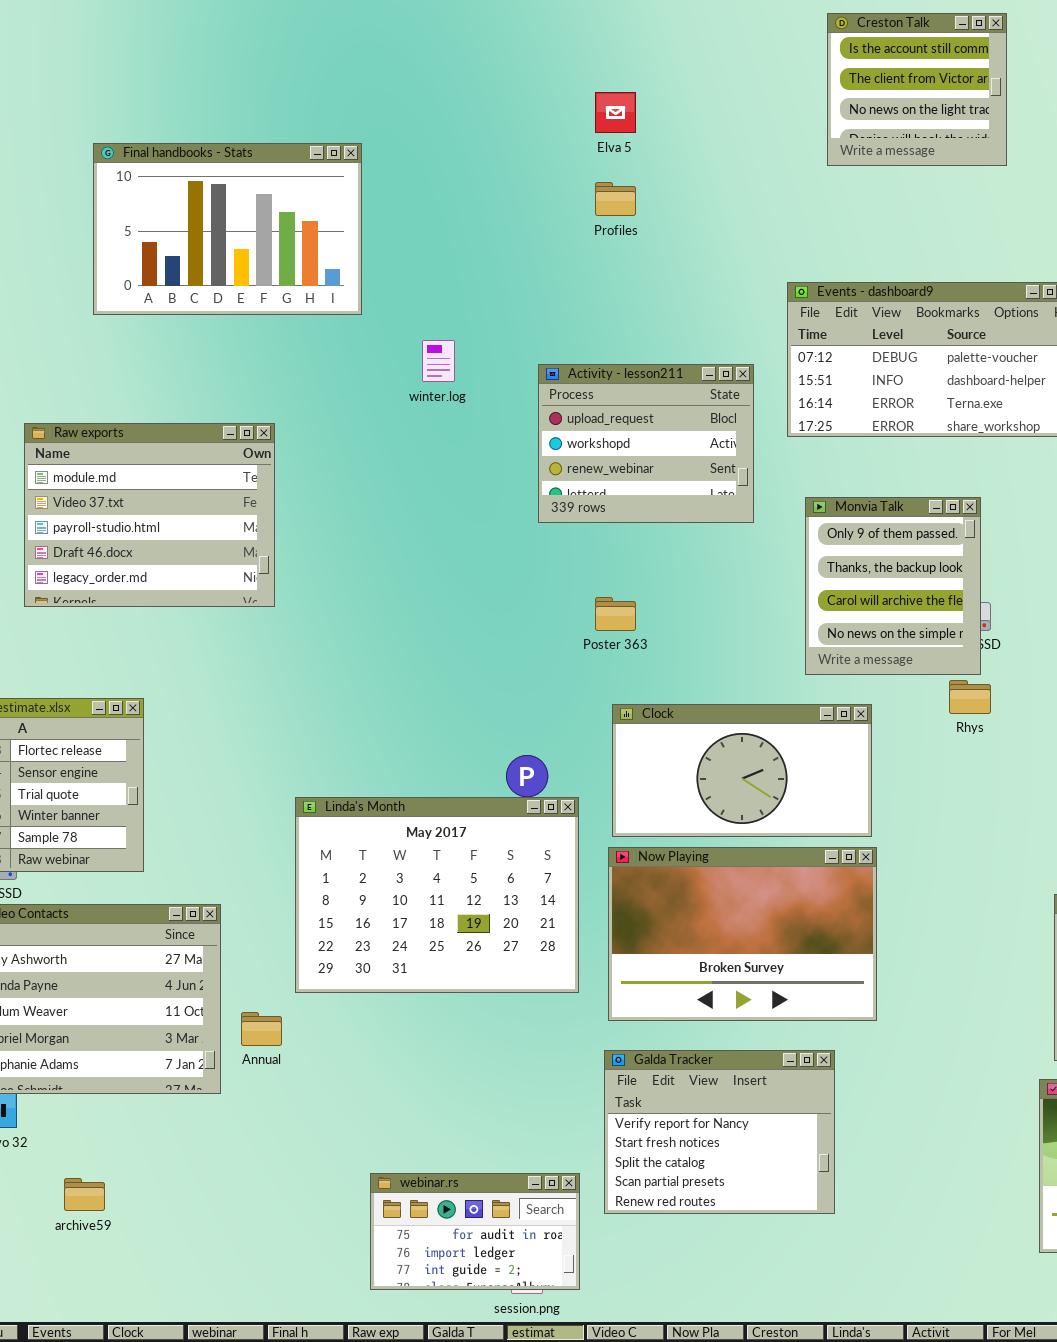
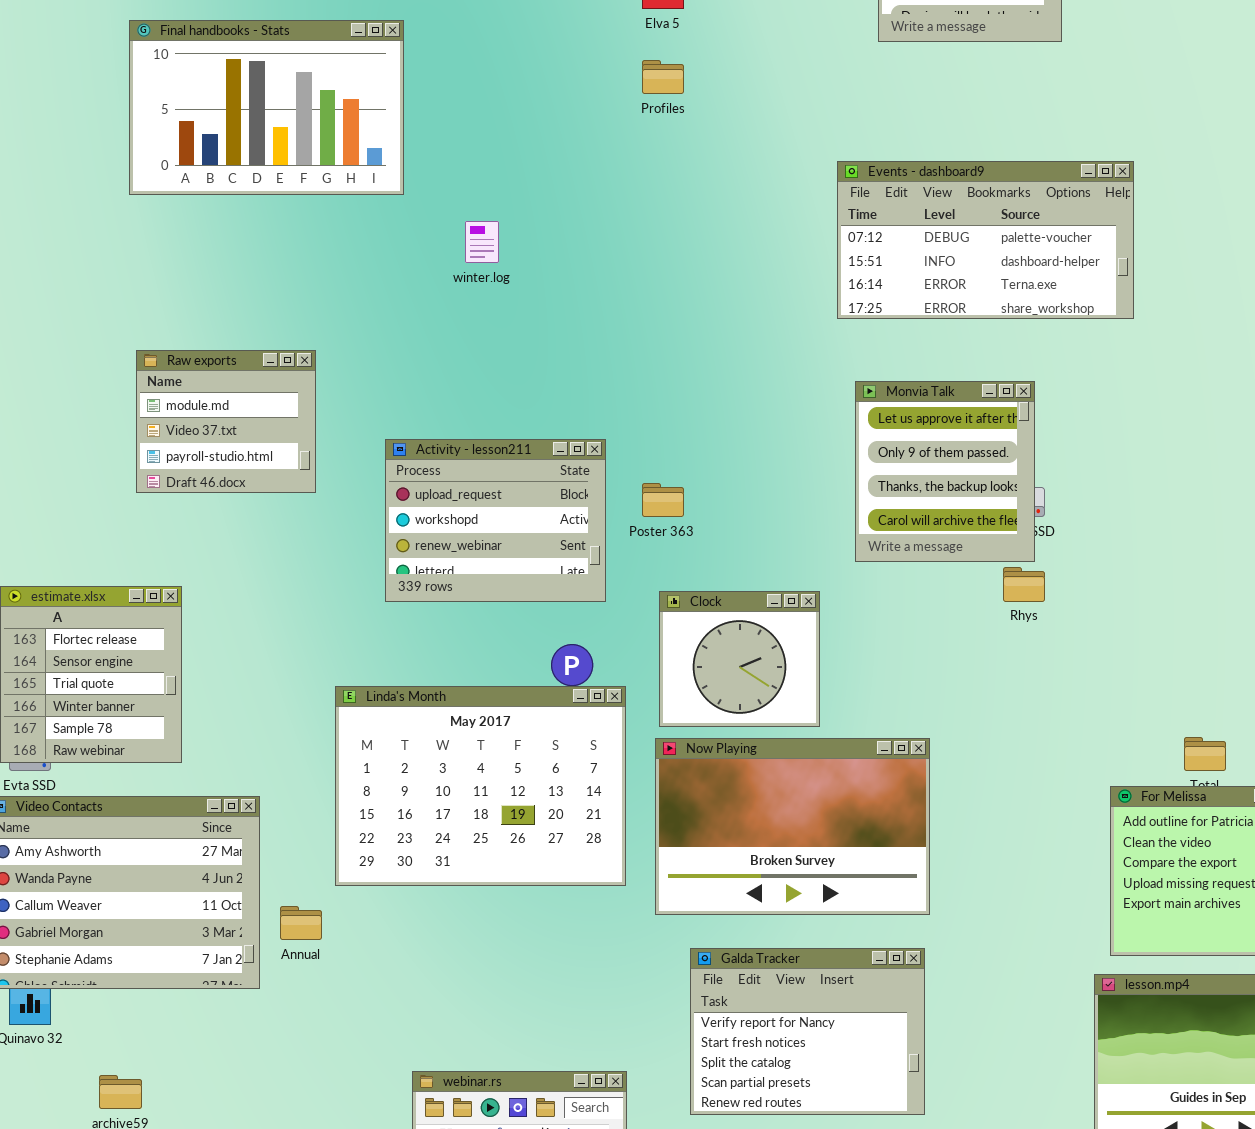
Activity - lesson211: [538,364,754,523] -> [385,439,606,602], moved
Raw exports: [24,423,275,607] -> [136,350,316,493], resized
Monvia Talk: [805,497,981,675] -> [855,381,1035,562], scrolled up 1 row
Clock: [612,704,872,837] -> [659,591,820,727], resized
Galda Tracker: [604,1050,835,1214] -> [690,948,925,1115], moved

